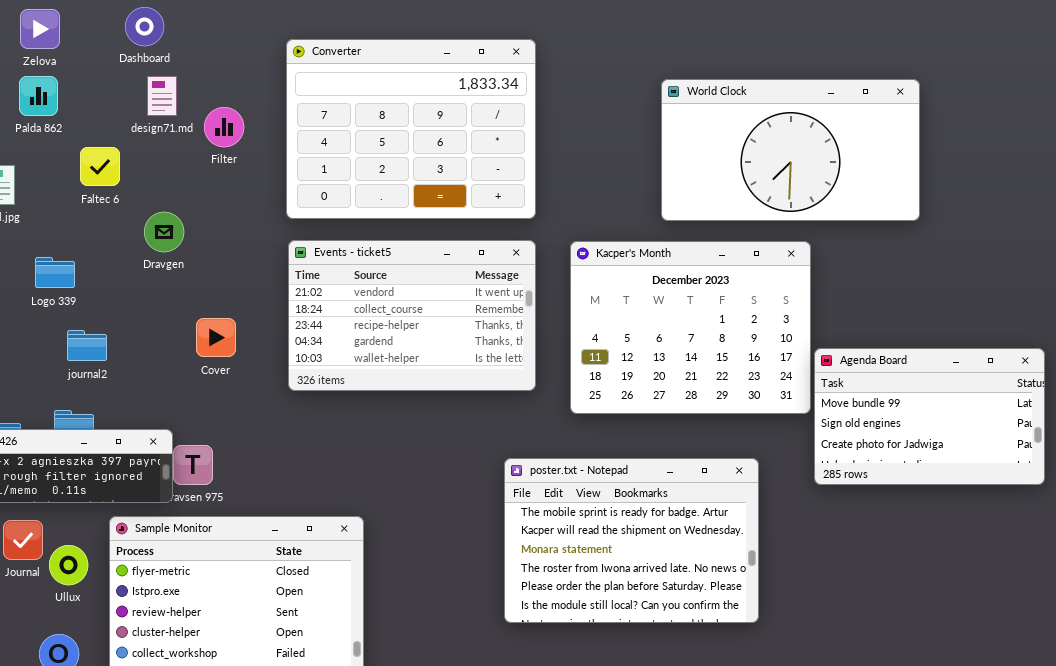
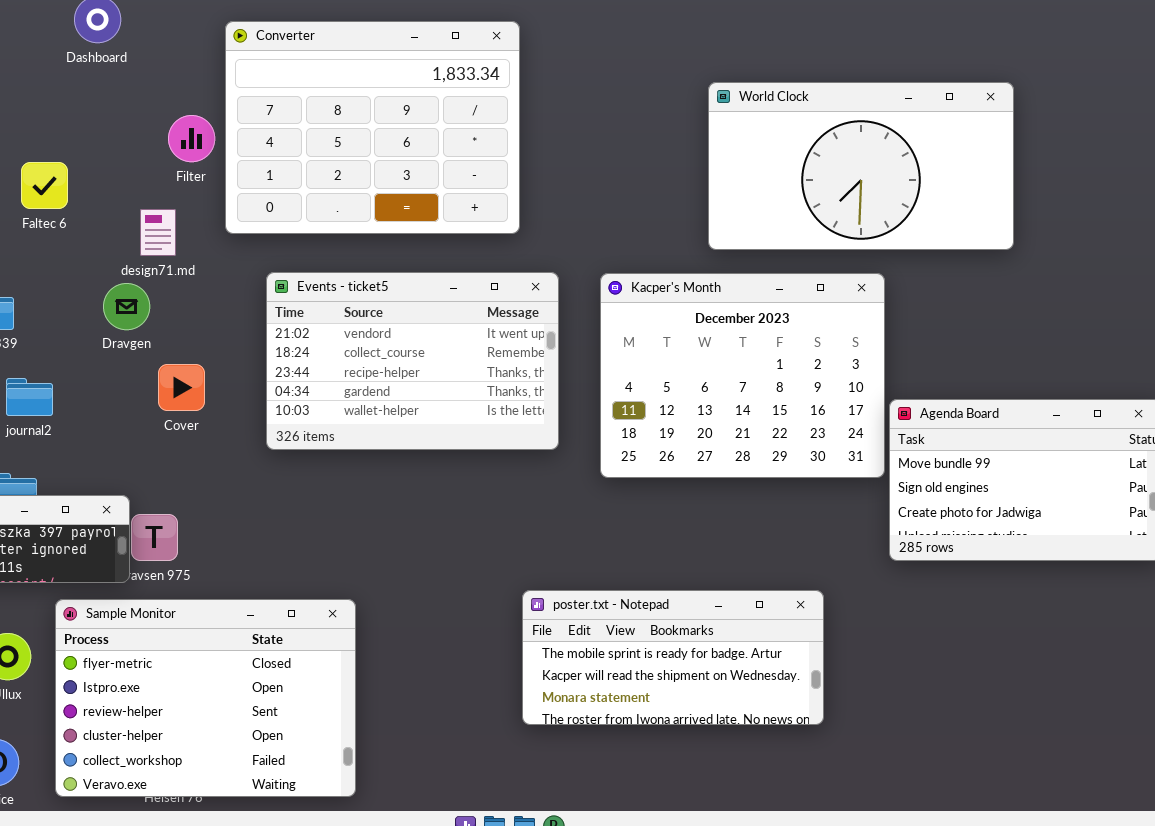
Converter: [286,39,536,219] -> [225,21,520,234], moved
design71.md: [147,76,177,116] -> [140,209,176,256], moved
Dravgen: [144,212,184,252] -> [103,283,150,330], moved
poster.txt - Notepad: [504,458,759,623] -> [522,590,824,725], resized

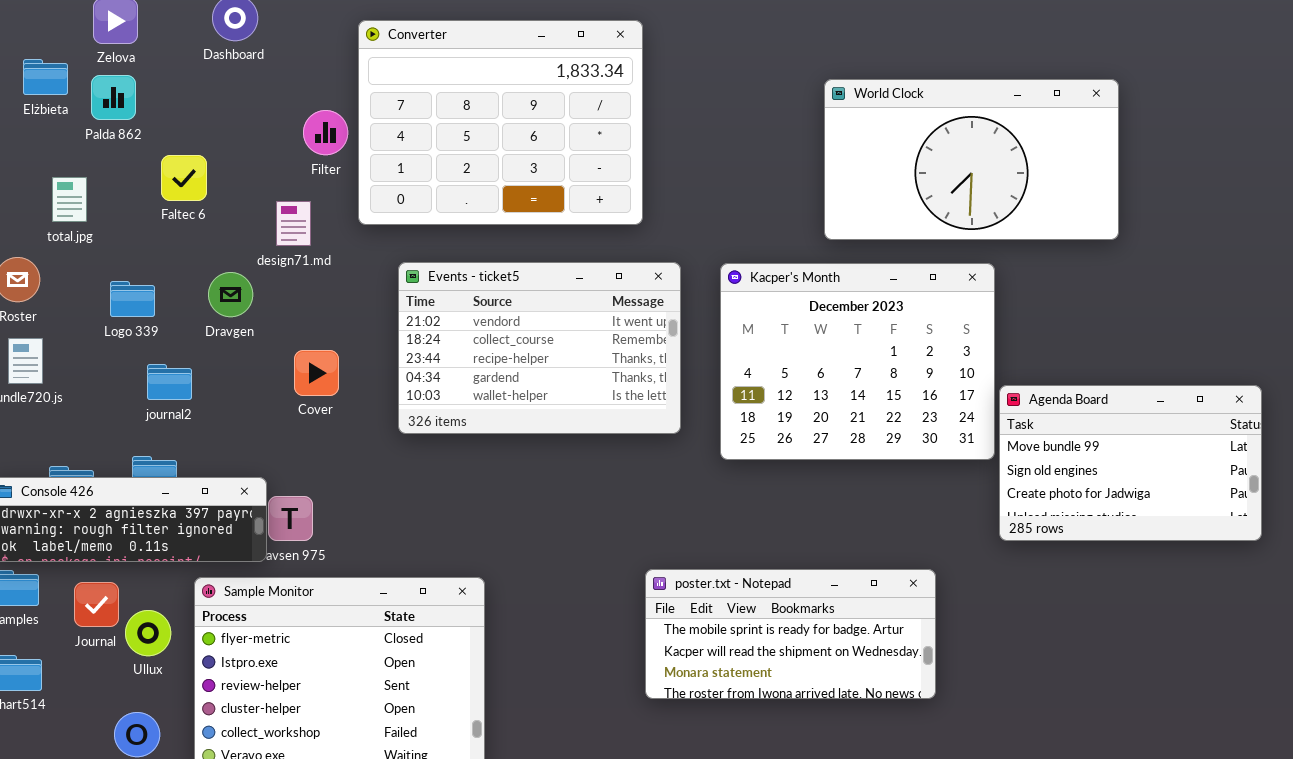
Dravgen: [103,283,150,330] -> [208,272,253,317], moved

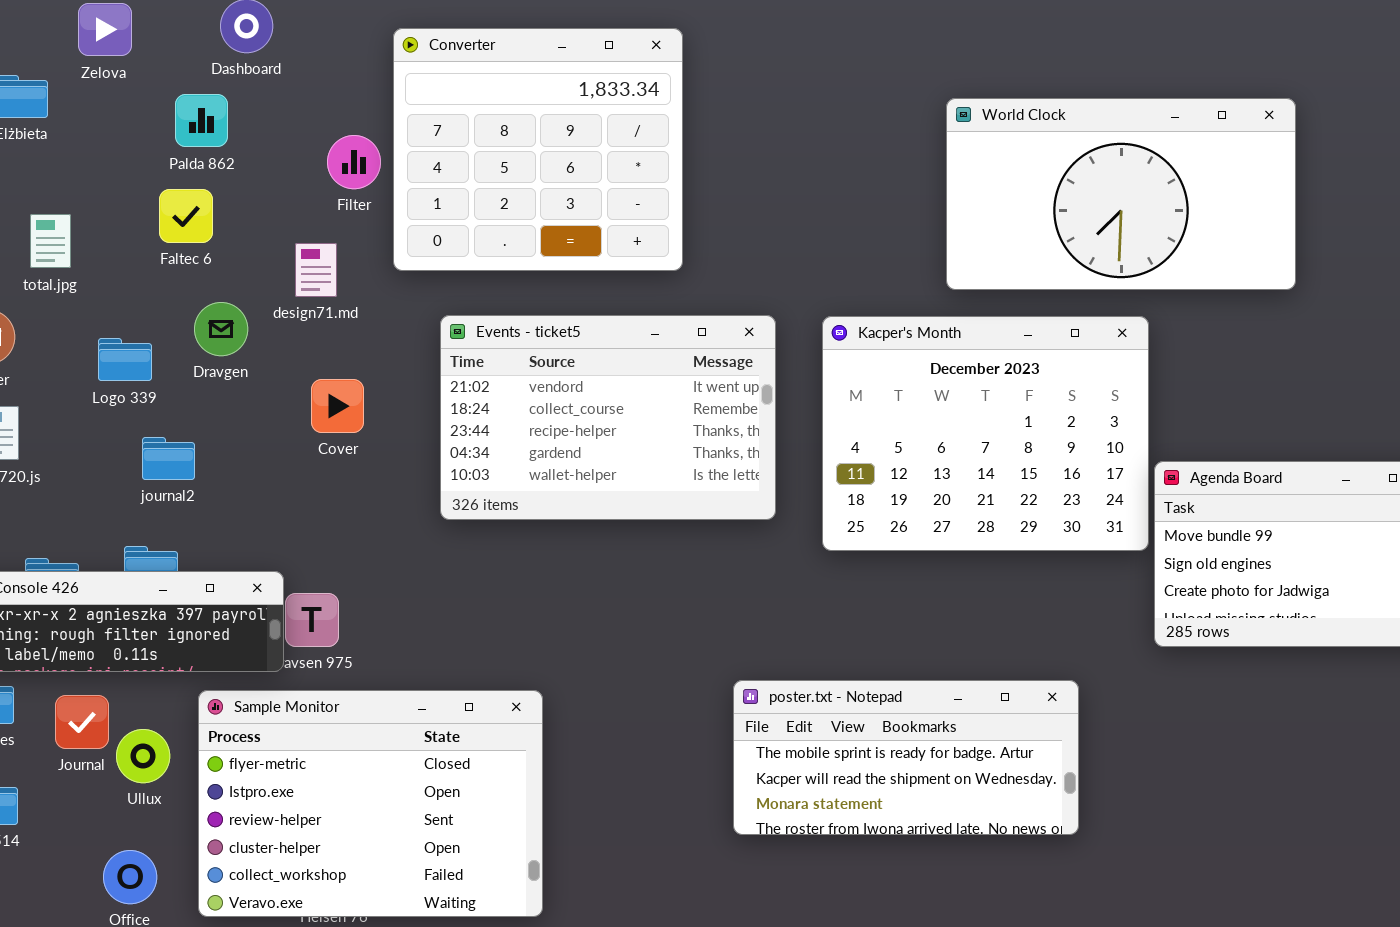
Converter: [358,20,643,225] -> [393,28,683,271], resized
Palda 862: [91,75,136,120] -> [175,94,228,147], moved
Dravgen: [208,272,253,317] -> [194,302,248,356], moved
Cover: [294,350,339,396] -> [311,379,364,433], moved

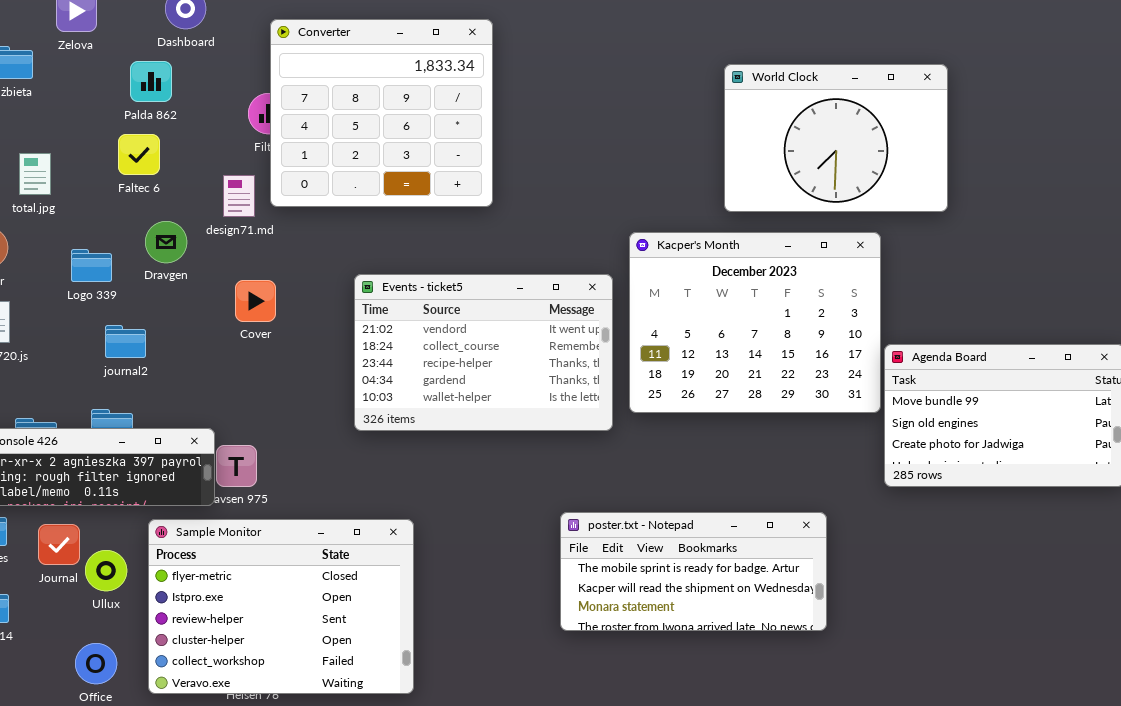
Converter: [393,28,683,271] -> [270,19,493,207], moved
World Clock: [946,98,1296,290] -> [724,64,948,212], resized
Events - ticket5: [440,315,776,520] -> [354,274,613,431], moved

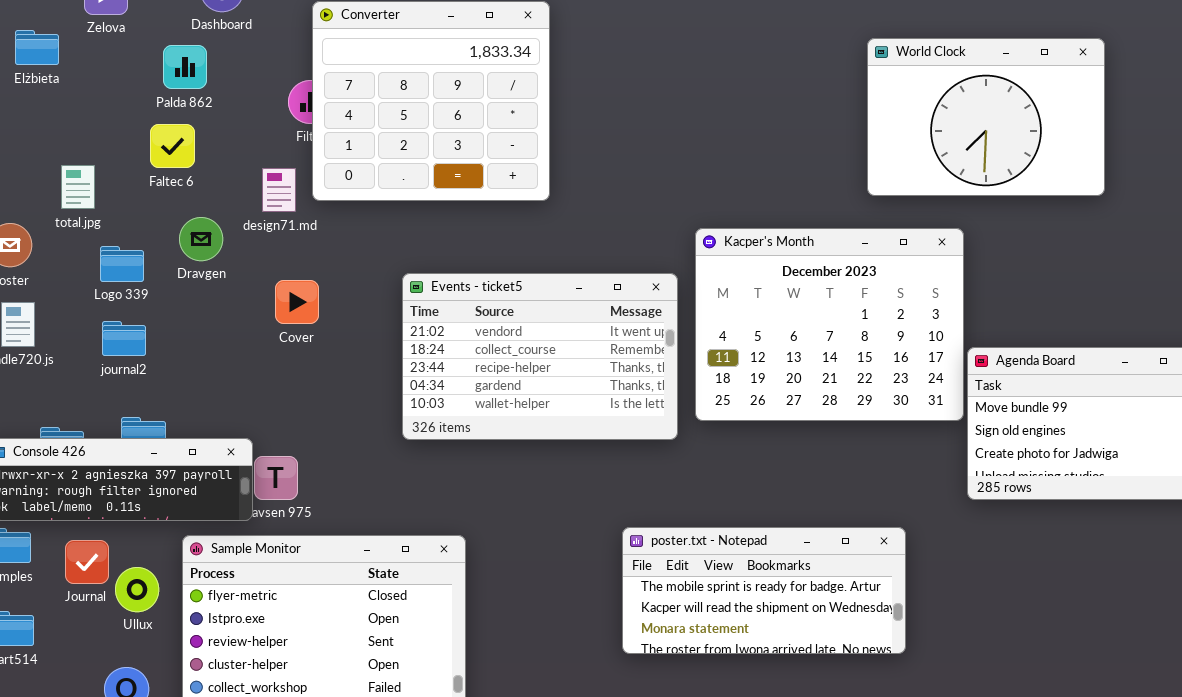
World Clock: [724,64,948,212] -> [867,38,1105,196], moved
total.jpg: [19,153,51,195] -> [61,165,95,209], moved
journal2: [105,325,146,358] -> [102,321,146,356], moved

